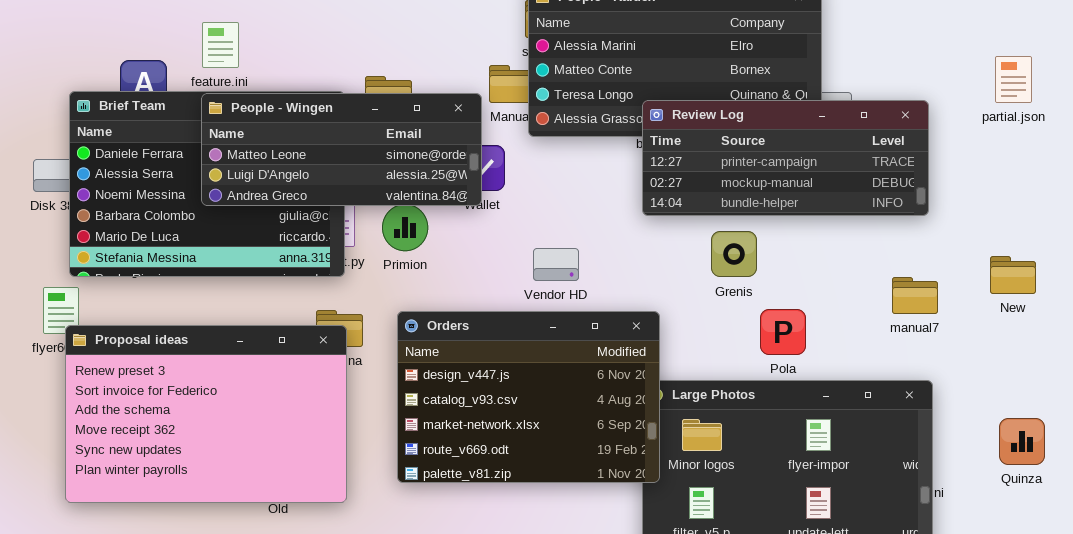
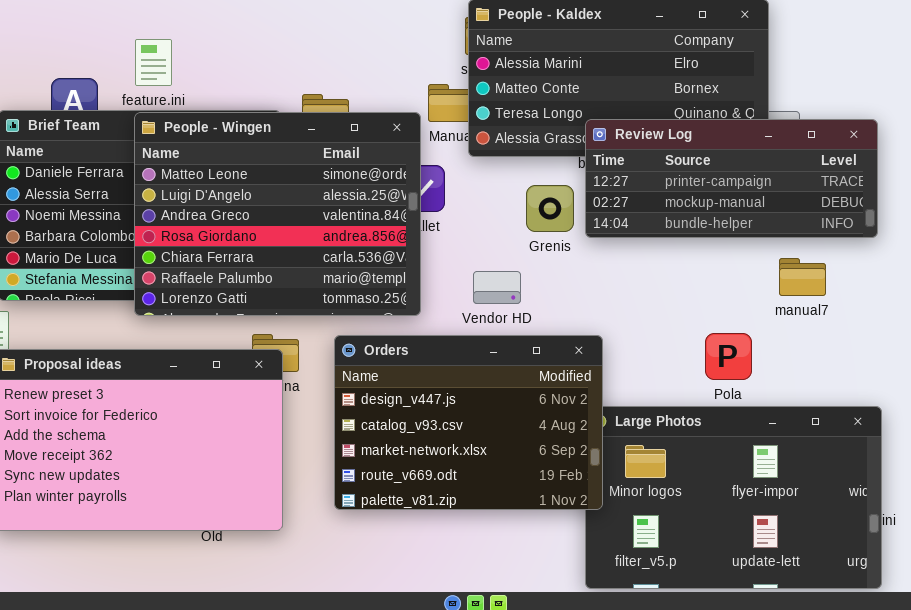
People - Wingen: [201,93,482,206] -> [134,112,421,316], resized
Grenis: [711,231,757,277] -> [526,185,574,232], moved
manual7: [892,277,938,314] -> [779,258,826,296], moved

